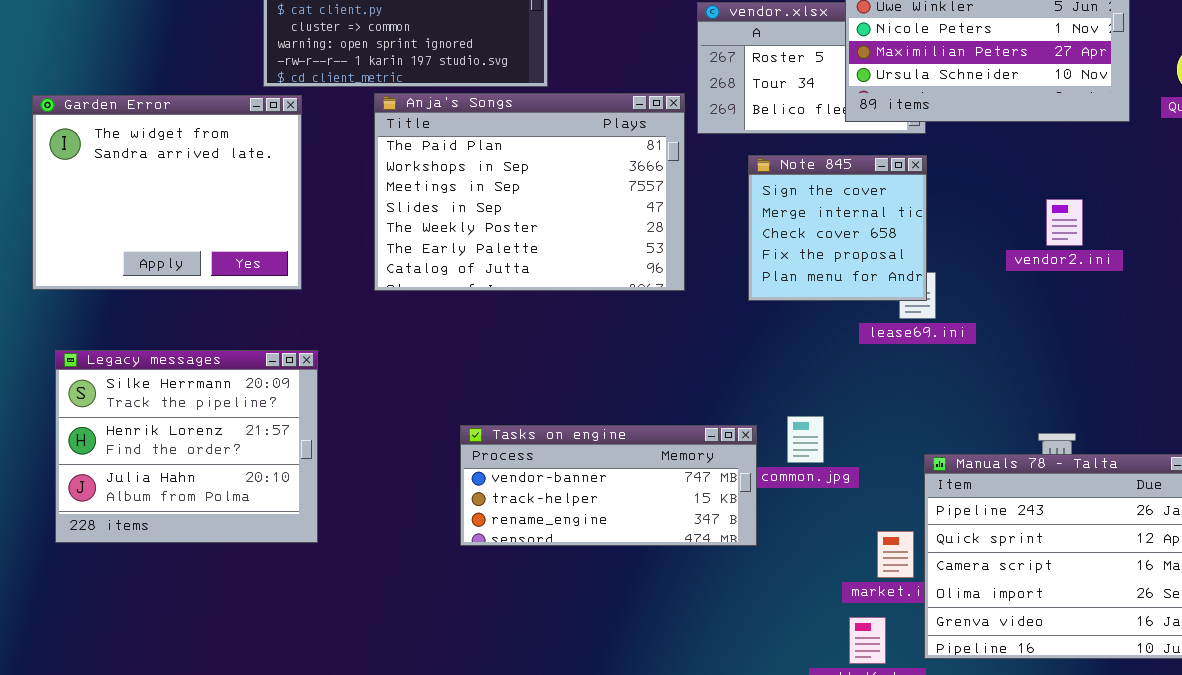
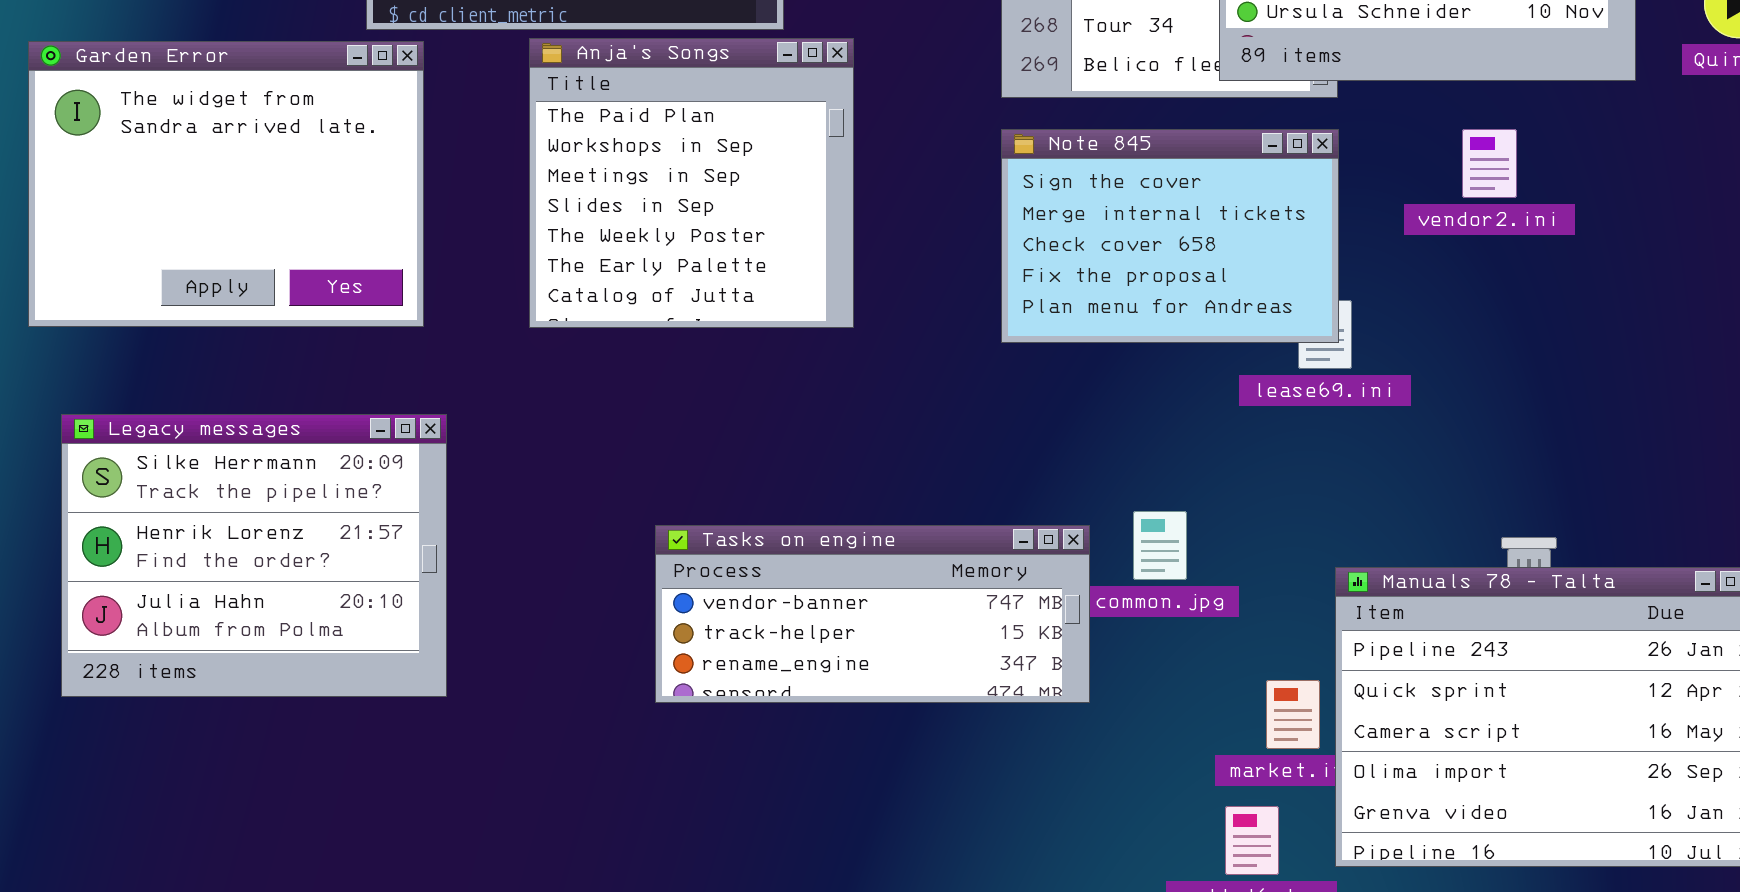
Anja's Songs: [374,93,685,291] -> [529,38,854,328], resized
Note 845: [748,155,927,301] -> [1001,129,1339,343], resized
vendor2.ini: [1046,199,1083,246] -> [1462,129,1517,198], moved

